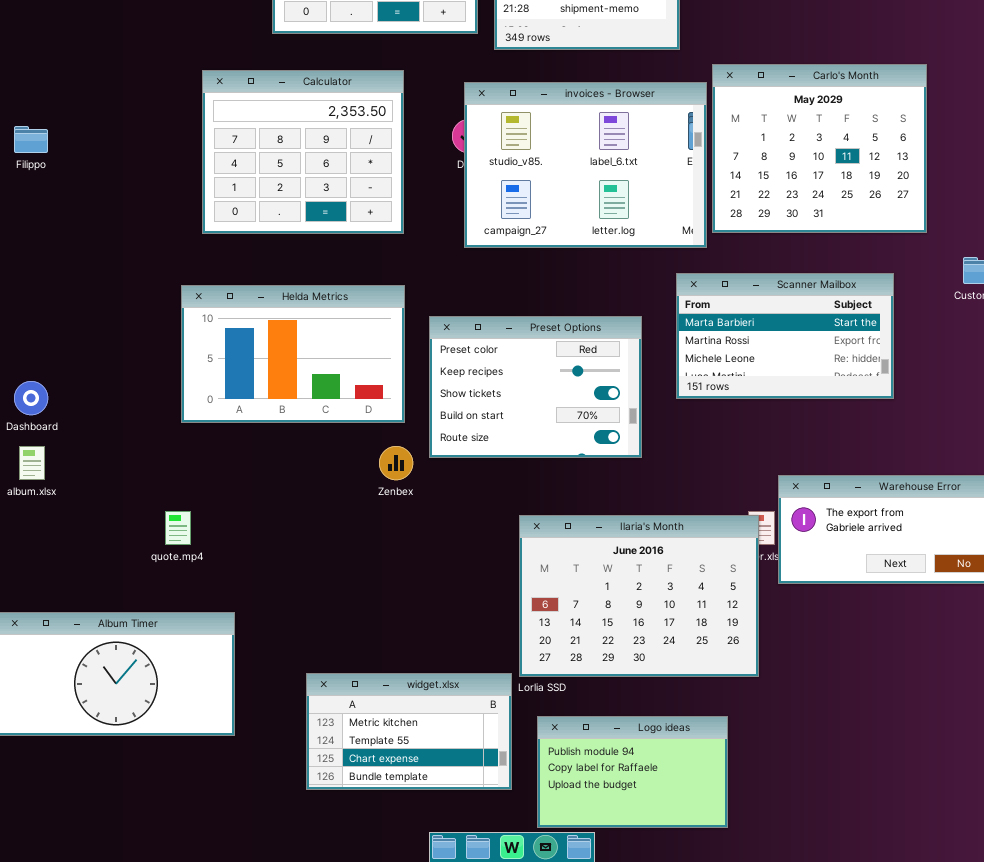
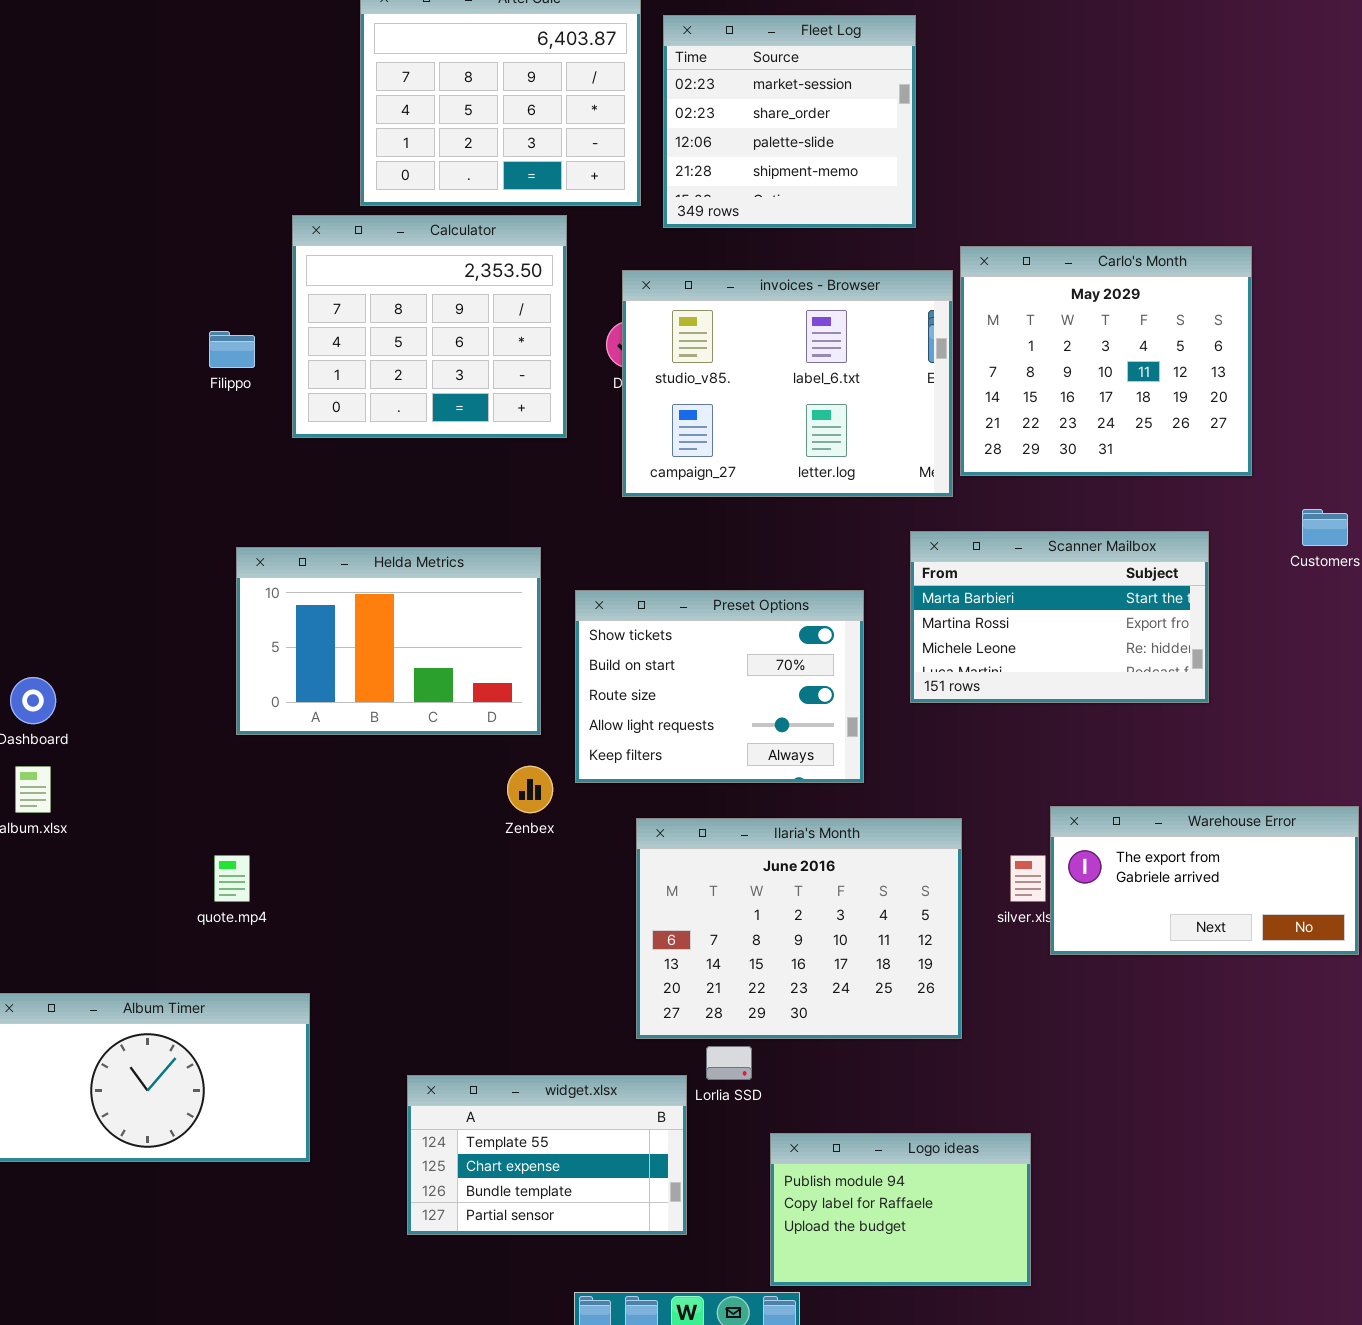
Calculator: [202,70,404,234] -> [292,215,567,438], moved
Filippo: [14,126,48,153] -> [209,331,255,368], moved
Preset Options: [429,316,642,458] -> [575,590,864,783], scrolled down 2 rows
Ilaria's Month: [519,515,759,677] -> [636,818,962,1039], moved
widget.xlsx: [306,673,512,790] -> [407,1075,687,1235], scrolled down 1 row
Logo ideas: [537,716,728,828] -> [770,1133,1031,1286], moved

